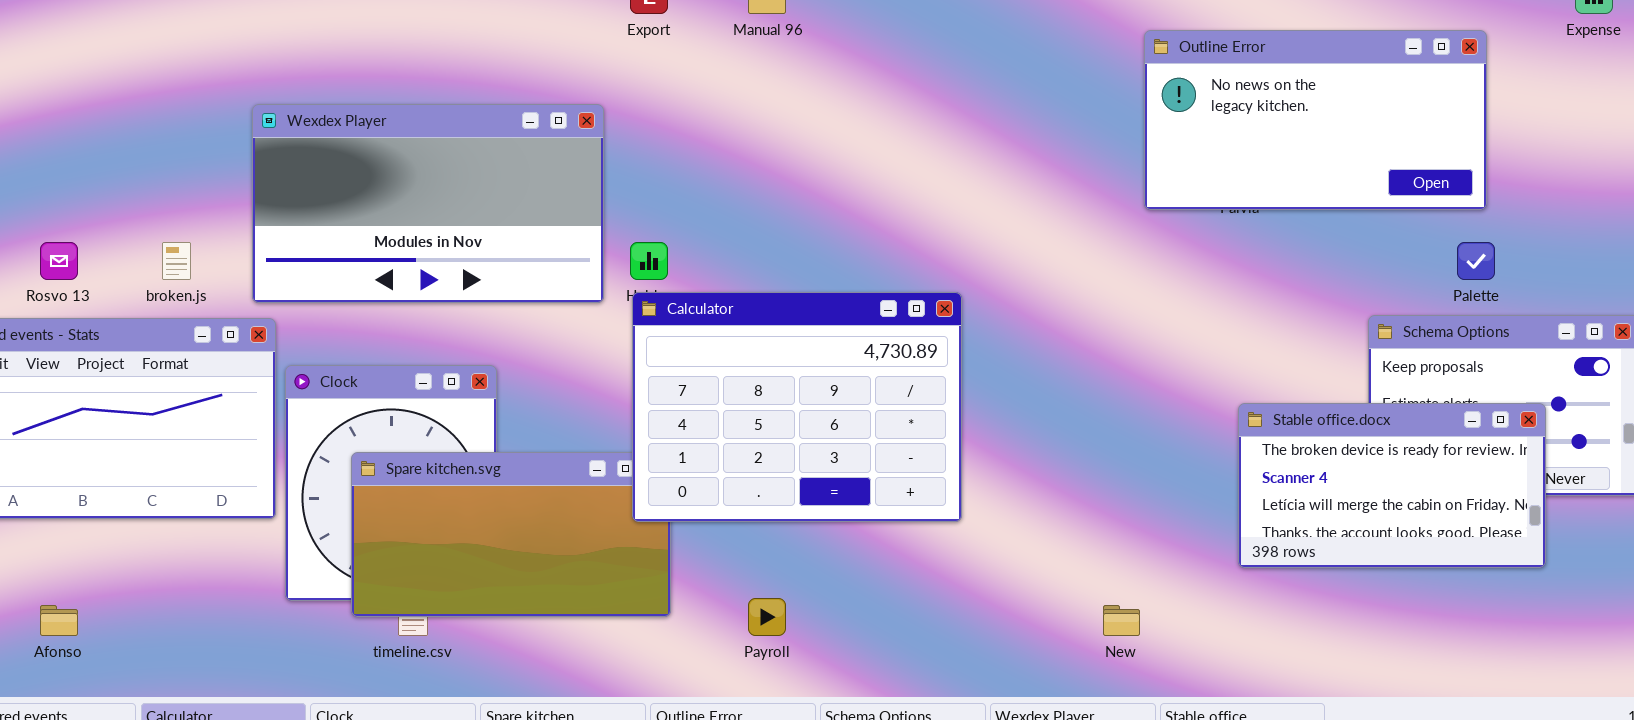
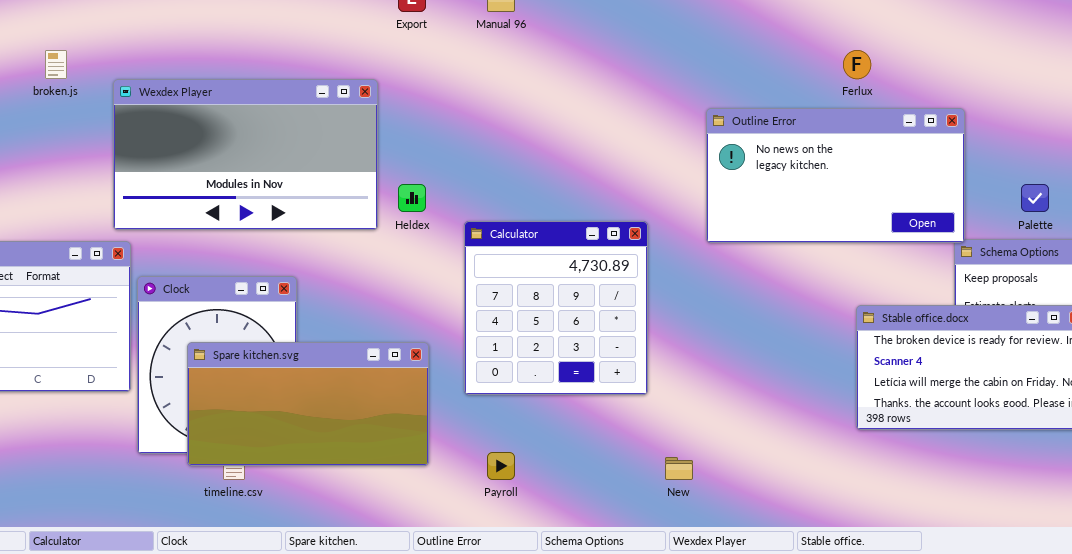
Outline Error: [1144,30,1487,210] -> [706,108,965,243], moved
broken.js: [162,242,191,280] -> [45,50,67,79], moved
Calculator: [632,292,962,522] -> [464,221,648,395], resized
New: [1103,605,1140,636] -> [665,457,693,480], moved

